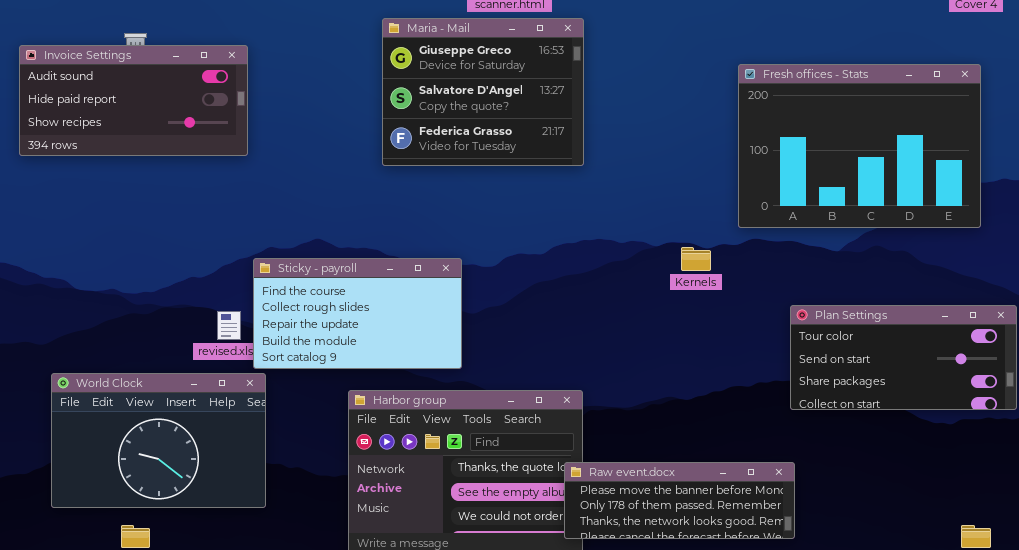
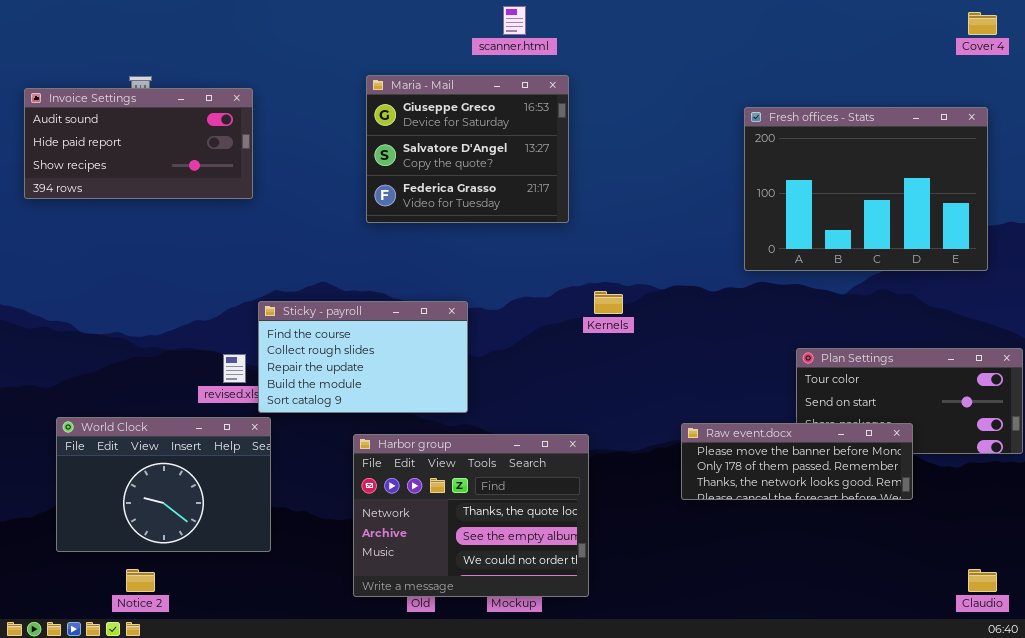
Maria - Mail: [382,18,584,166] -> [366,75,569,223], moved
Kernels: [681,247,711,271] -> [594,291,623,314], moved
Raw event.docx: [564,462,795,539] -> [681,423,913,500], moved

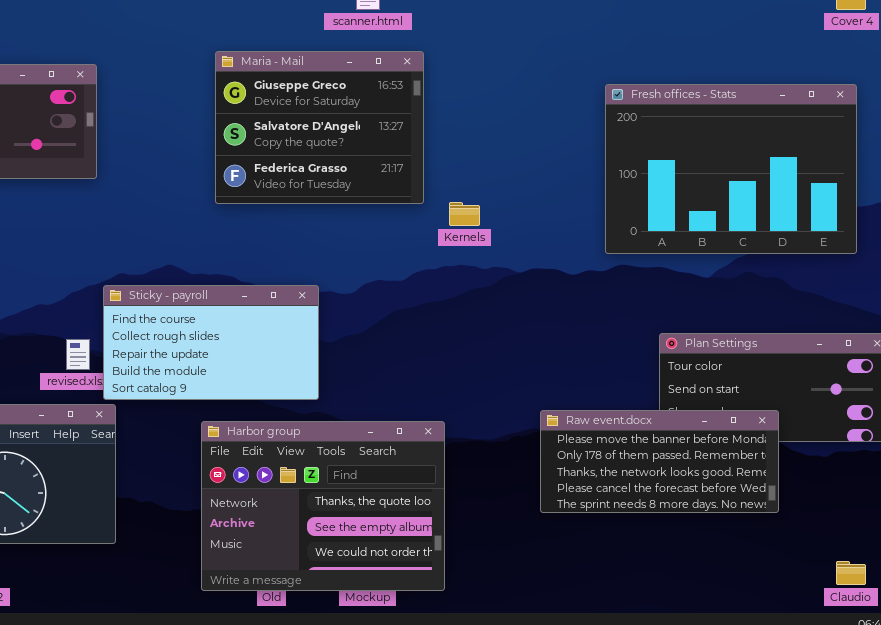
Kernels: [594,291,623,314] -> [449,202,480,226], moved
Raw event.docx: [681,423,913,500] -> [540,410,779,513], resized

